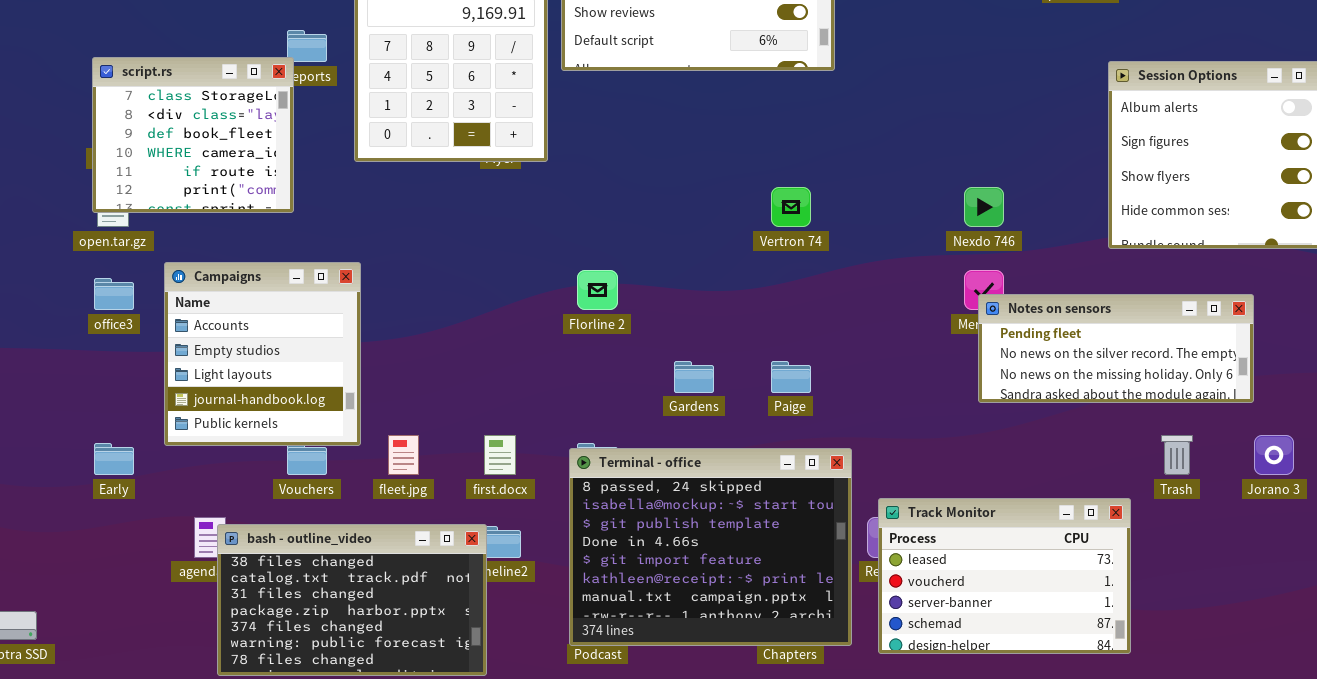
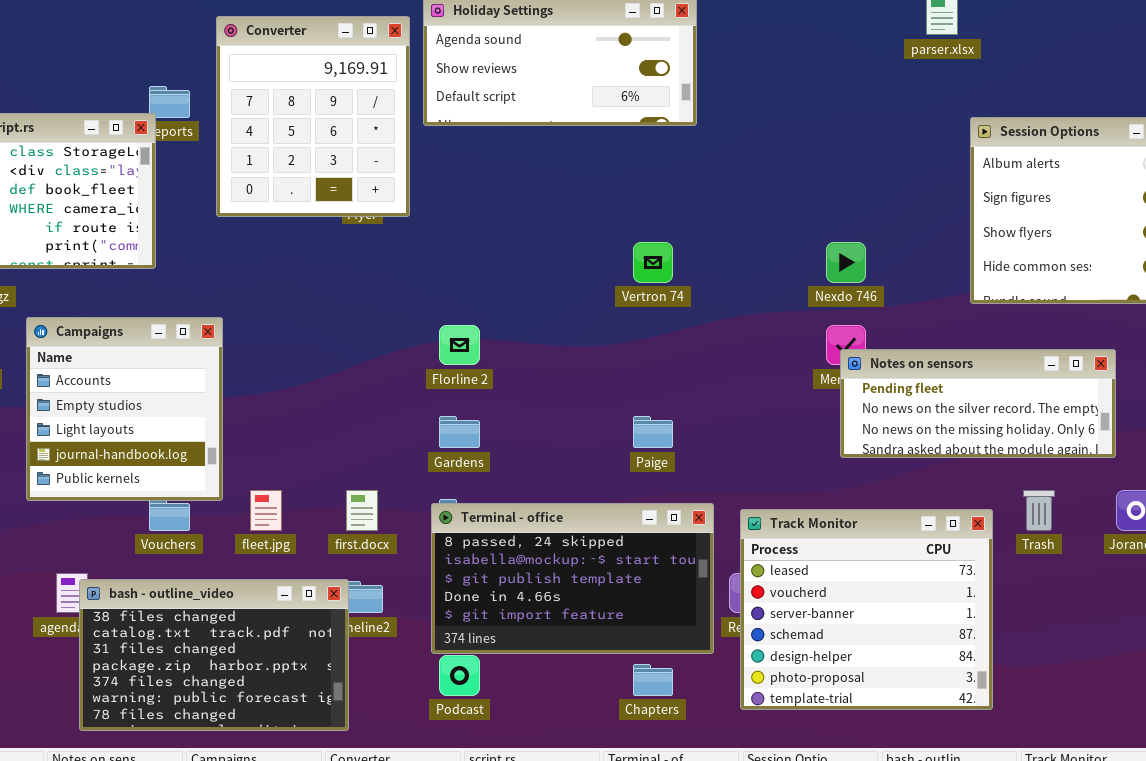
Gardens: [674,361,714,393] -> [439,416,480,448], moved
Terminal - office: [569,448,852,646] -> [431,503,714,654], resized
Track Monitor: [878,498,1131,654] -> [740,509,993,710], resized

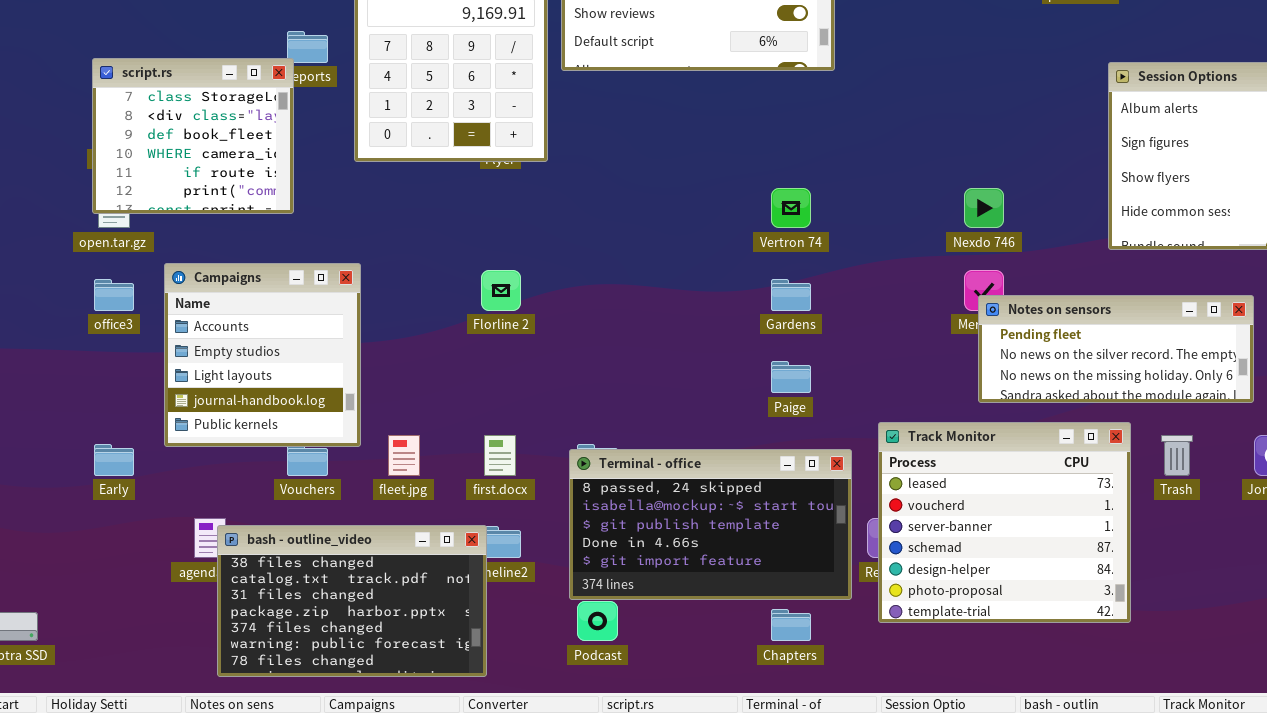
Florline 2: [439,325,480,365] -> [481,270,521,311], moved
Gardens: [439,416,480,448] -> [771,279,811,311], moved
Track Monitor: [740,509,993,710] -> [878,422,1131,623], moved

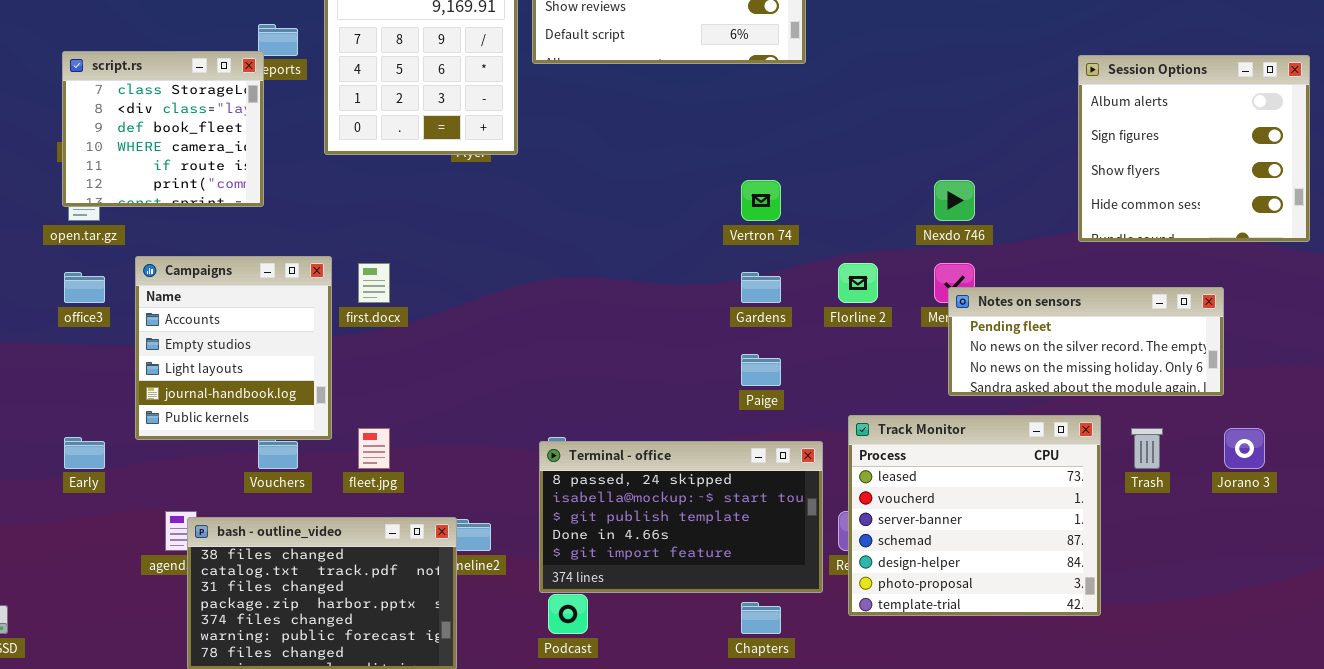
Florline 2: [481,270,521,311] -> [838,263,878,303], moved
first.docx: [484,435,516,476] -> [358,263,390,303], moved

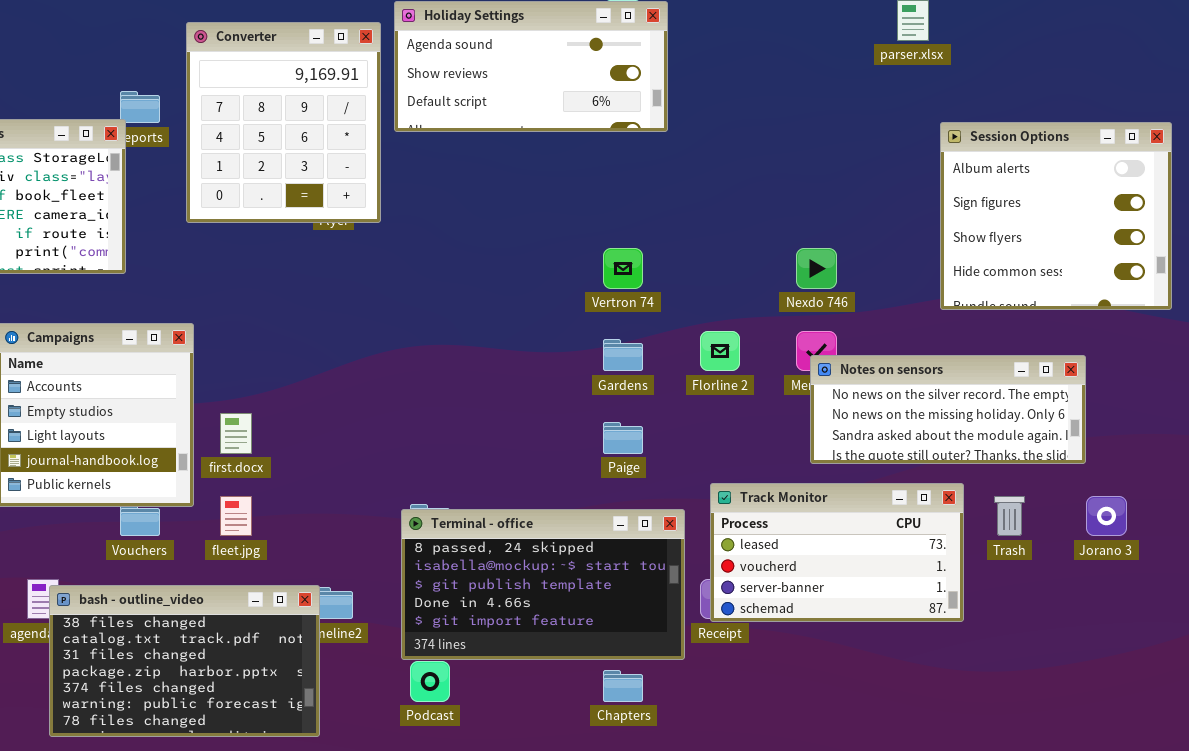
first.docx: [358,263,390,303] -> [220,413,252,454], moved
Notes on sensors: [948,287,1224,396] -> [810,355,1086,464], scrolled down 1 row
Track Monitor: [848,415,1101,616] -> [710,483,964,622], resized

